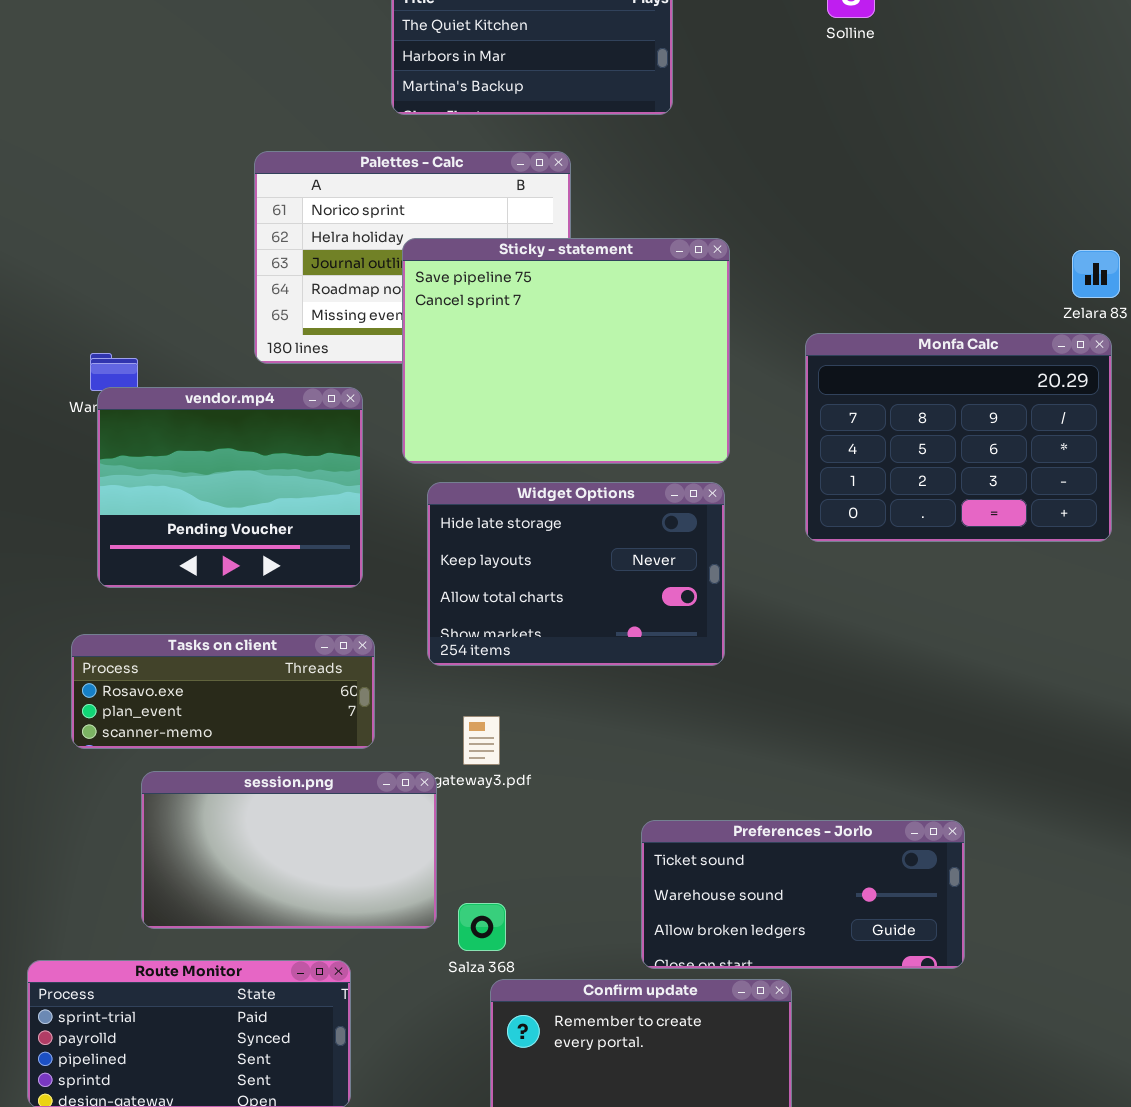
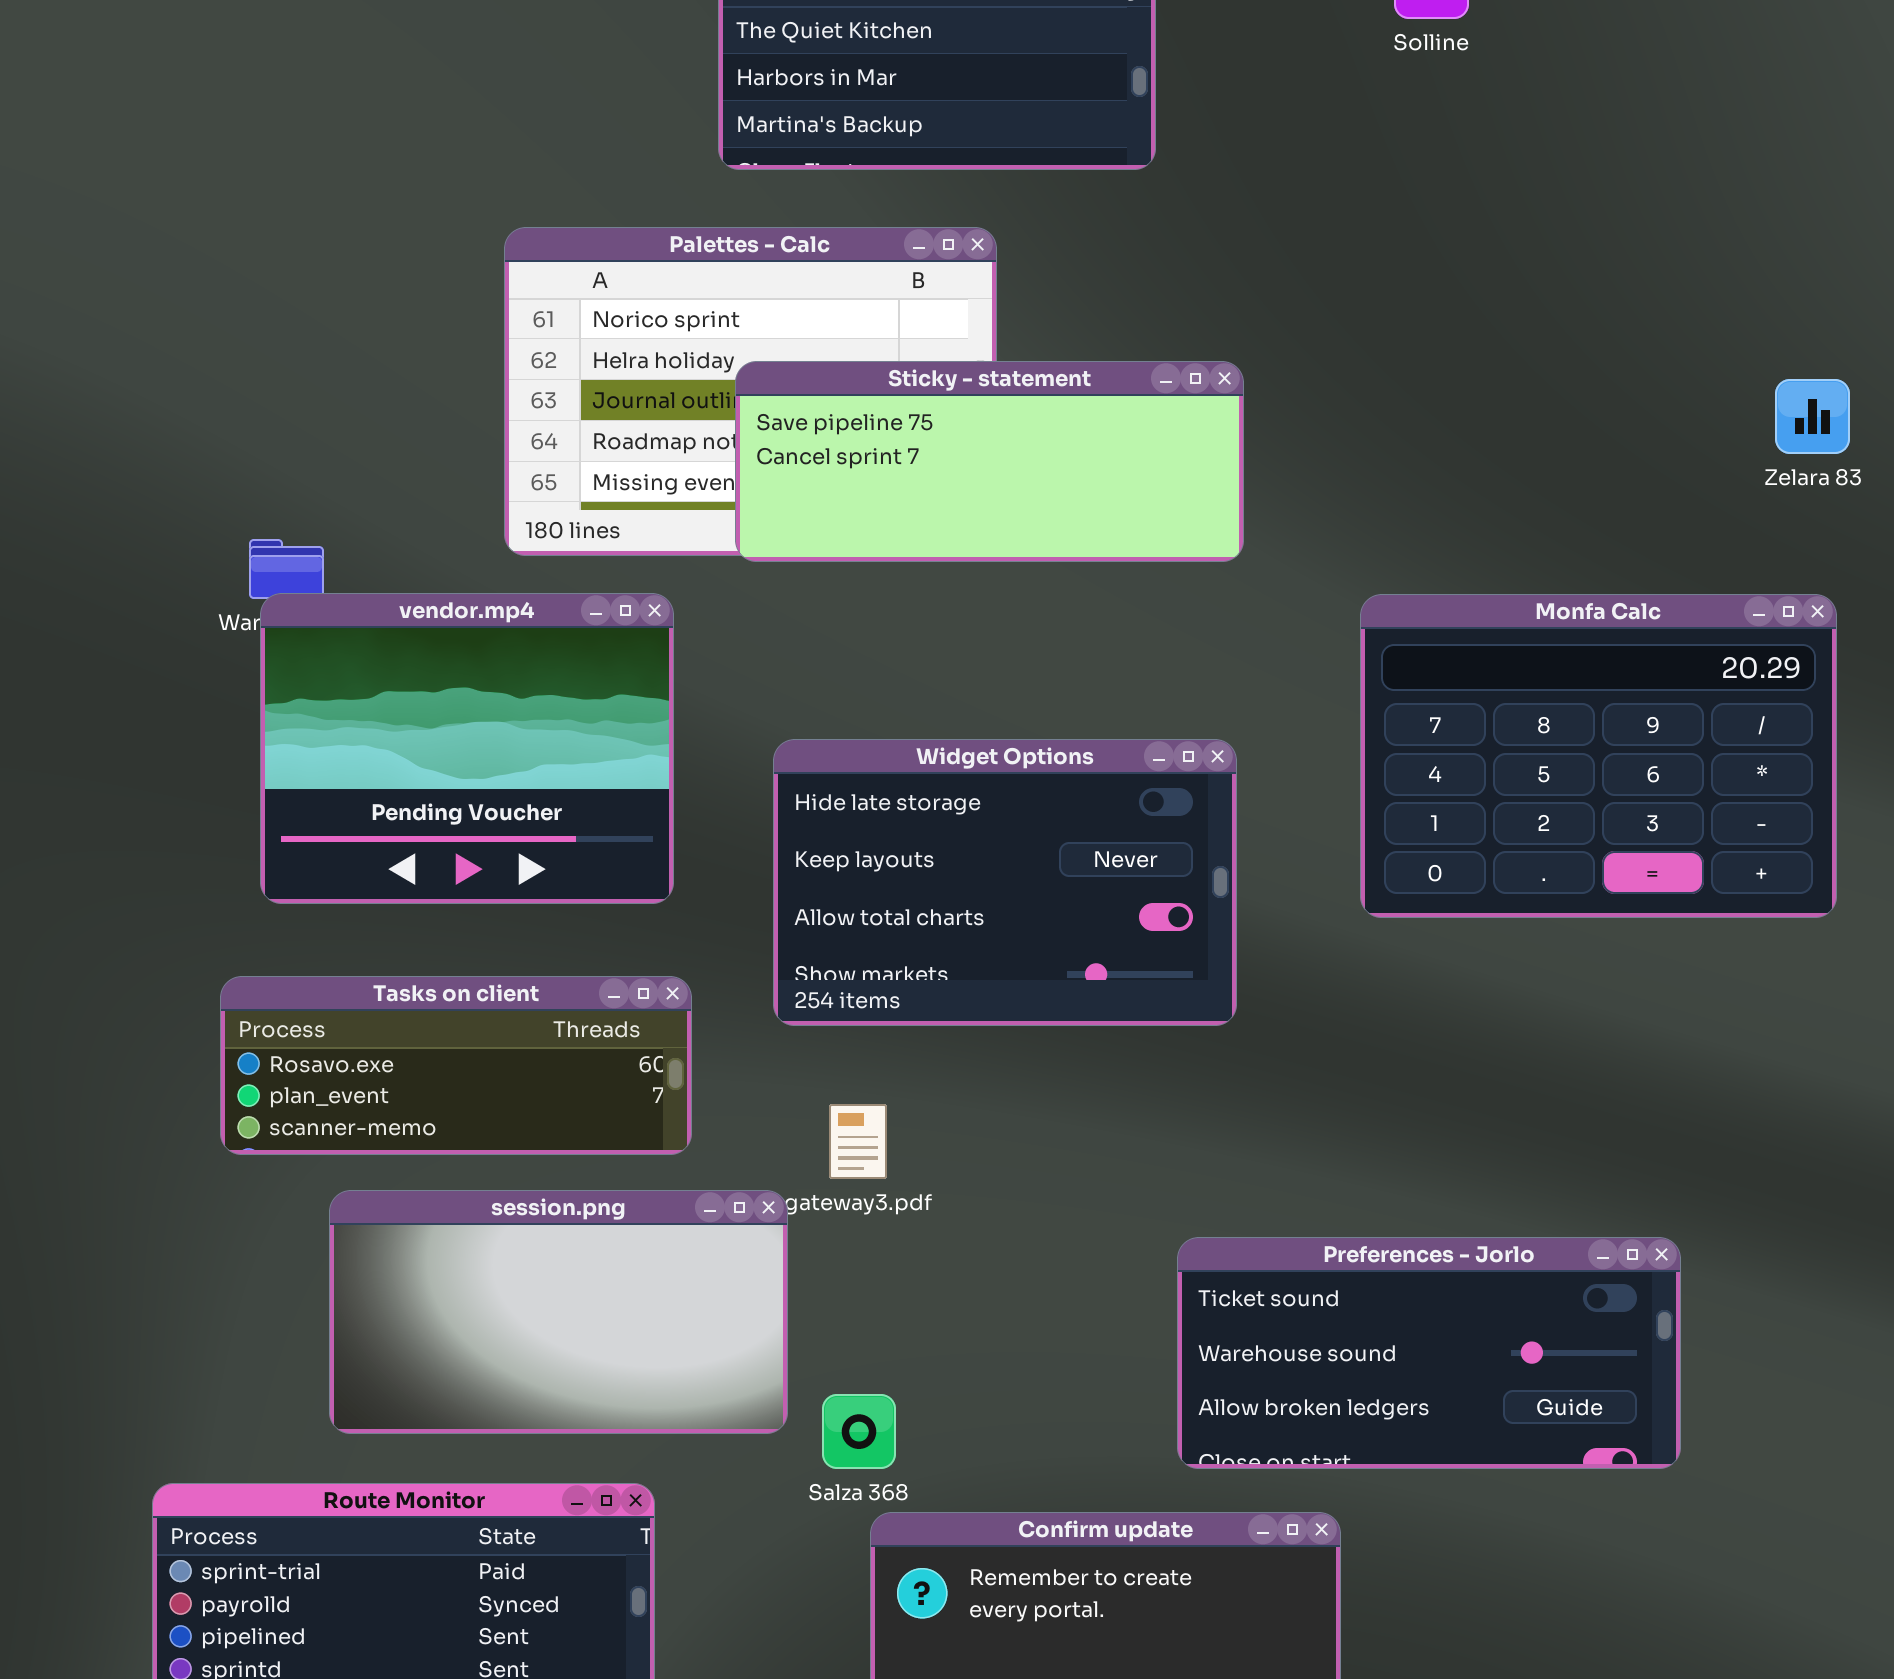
Sticky - statement: [402,238,730,464] -> [735,361,1244,562], resized
Monfa Calc: [805,333,1112,542] -> [1360,594,1837,918], moved
Preferences - Jorlo: [641,820,965,969] -> [1177,1237,1681,1469], moved

